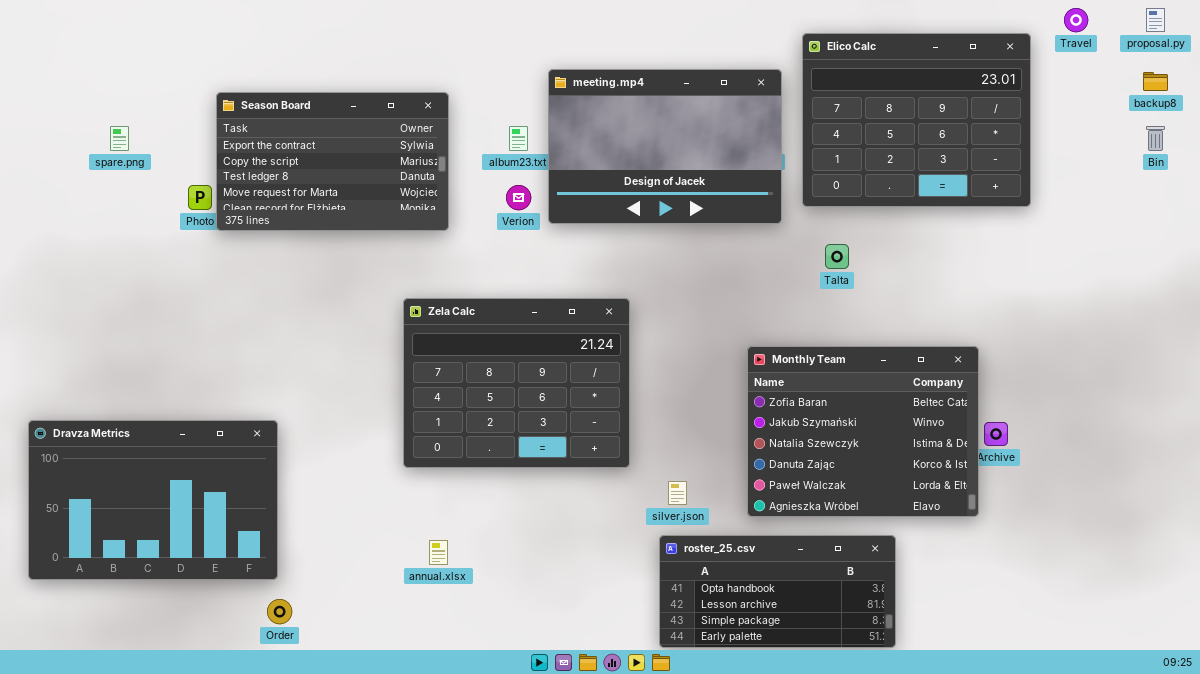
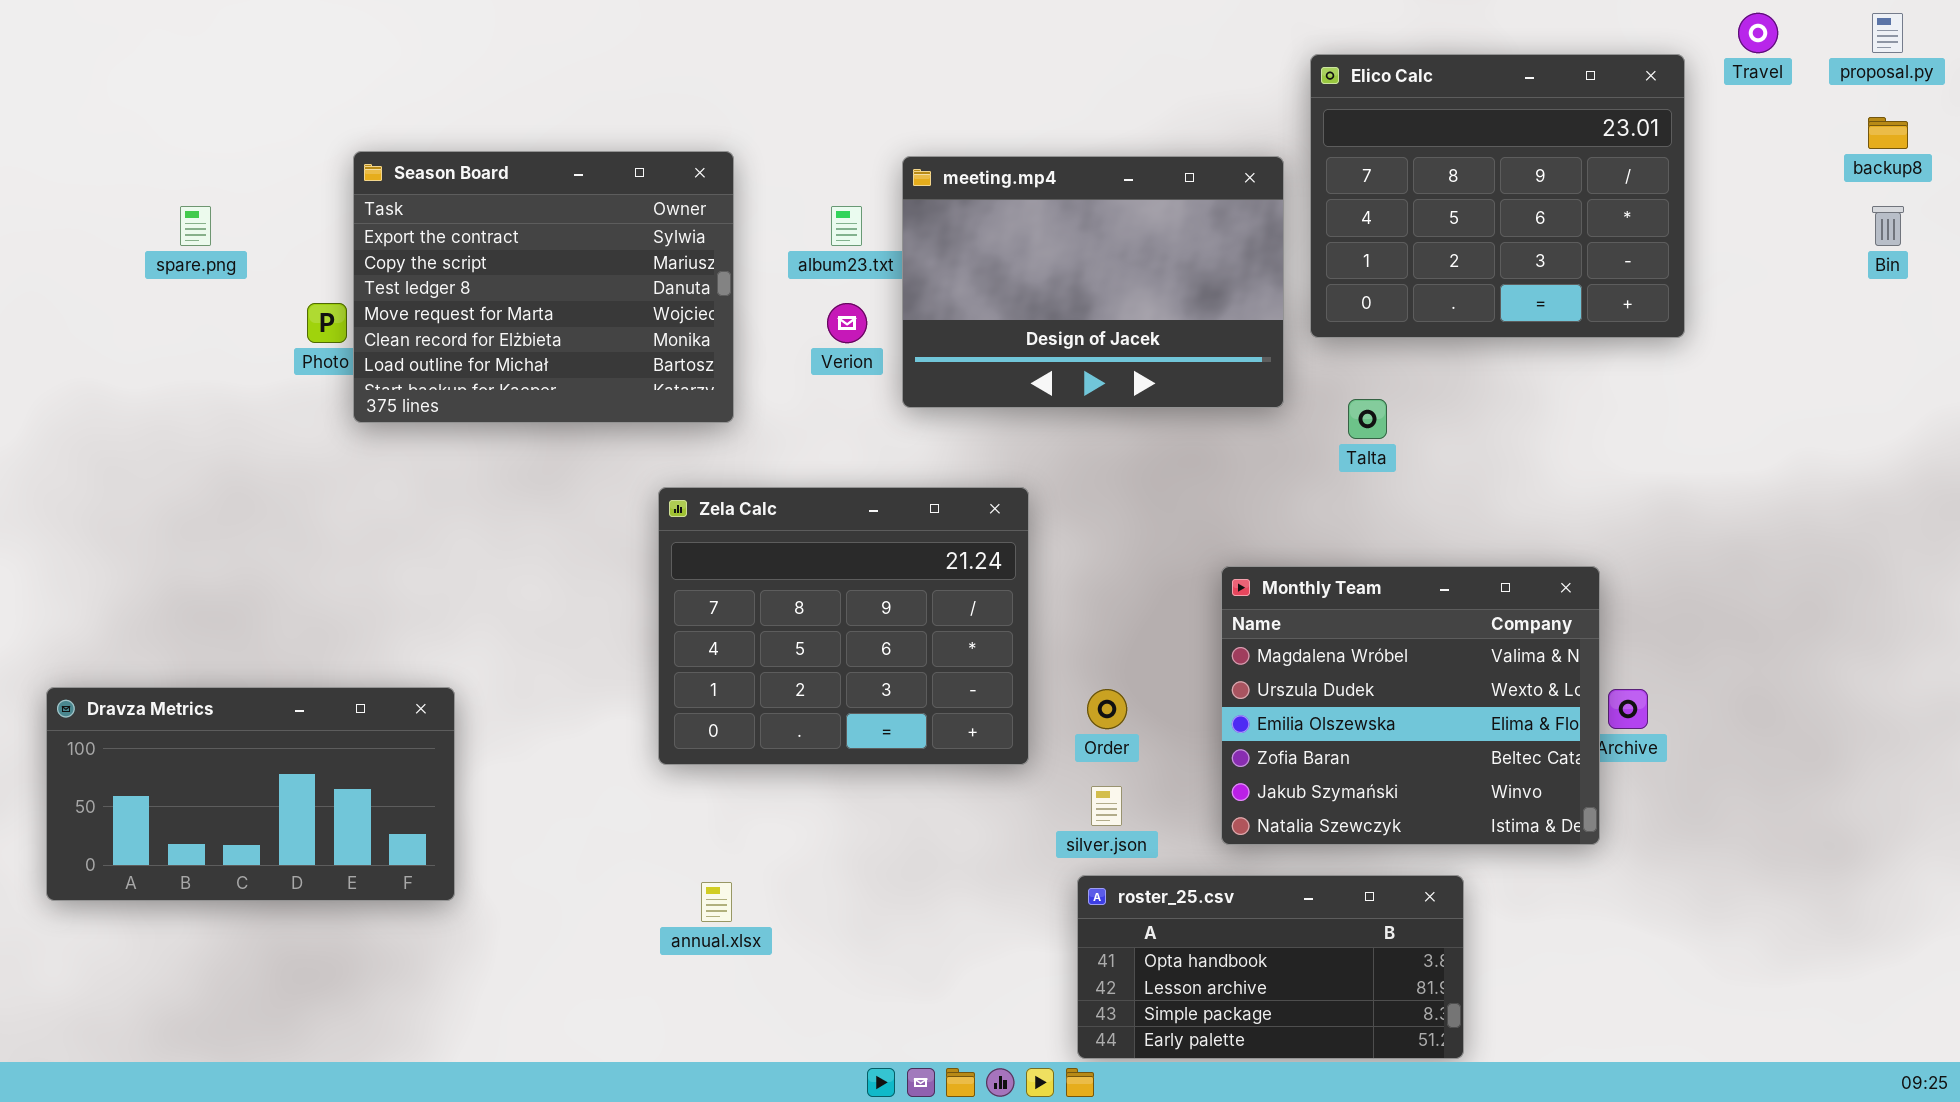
meeting.mp4: [548,69,782,224] -> [902,156,1284,408], moved
Season Board: [216,92,449,231] -> [353,151,734,423], resized
Monthly Team: [747,346,979,517] -> [1221,566,1600,845], scrolled up 3 rows
Dravza Metrics: [28,420,278,580] -> [46,687,455,901], resized
Order: [267,599,292,624] -> [1087,689,1127,729], moved

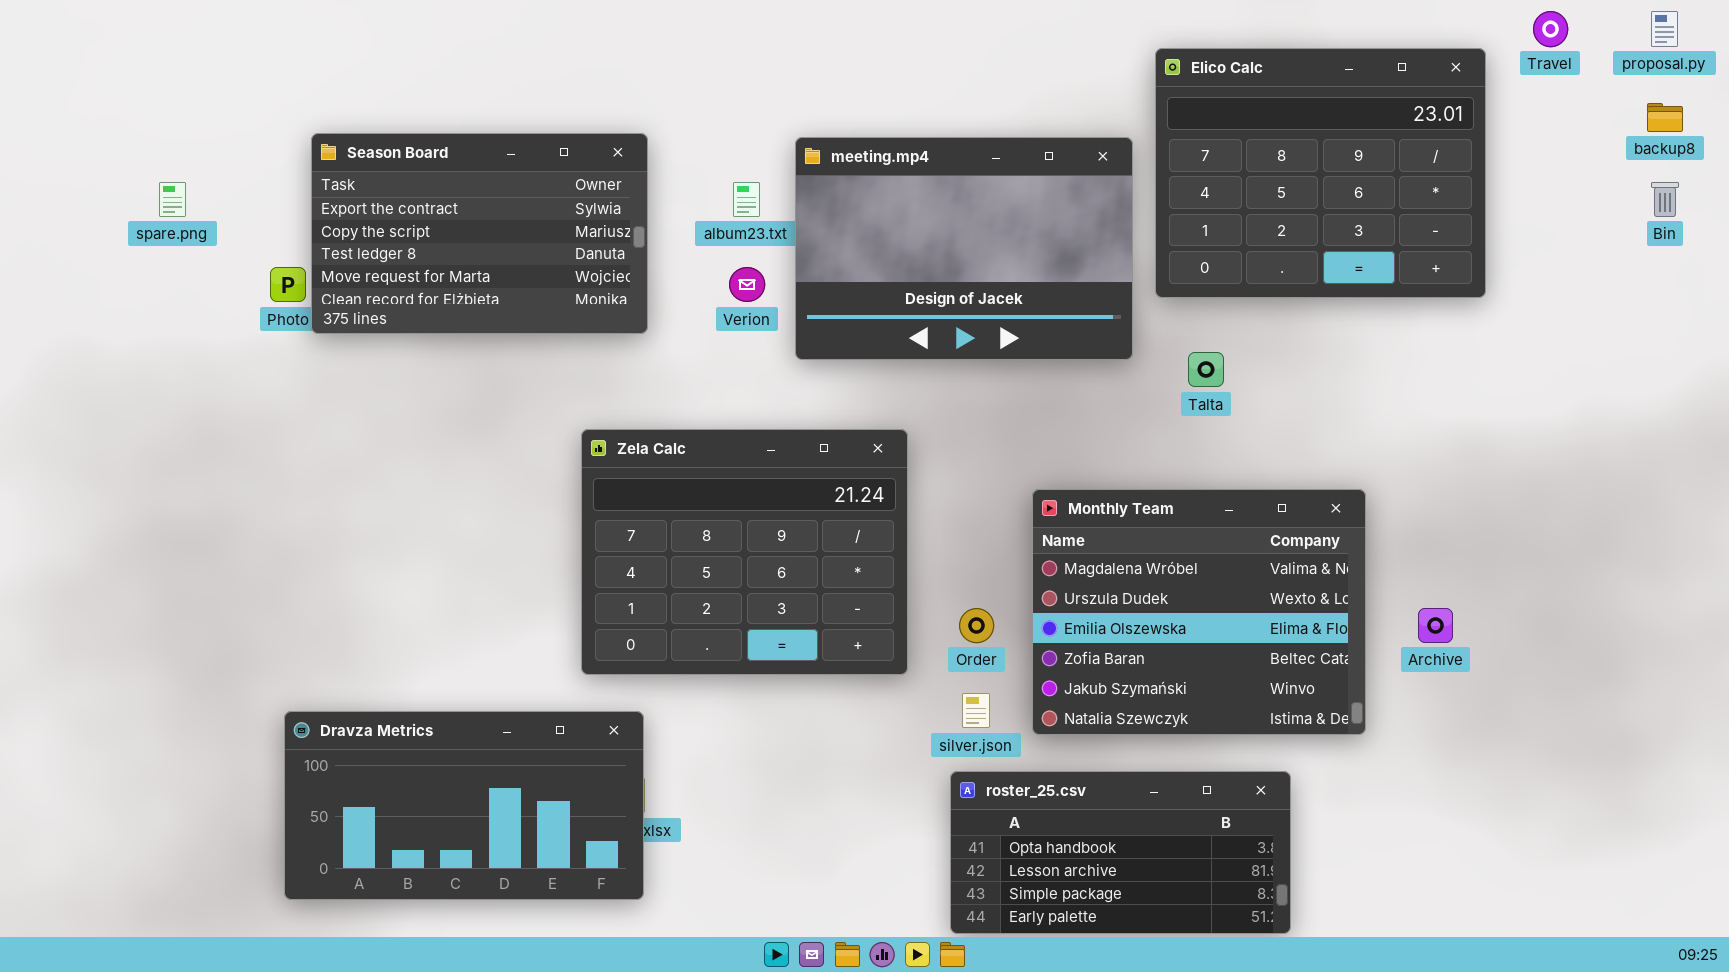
Season Board: [353,151,734,423] -> [311,133,648,334], resized
Monthly Team: [1221,566,1600,845] -> [1032,489,1366,735], moved
Dravza Metrics: [46,687,455,901] -> [284,711,644,900], moved

